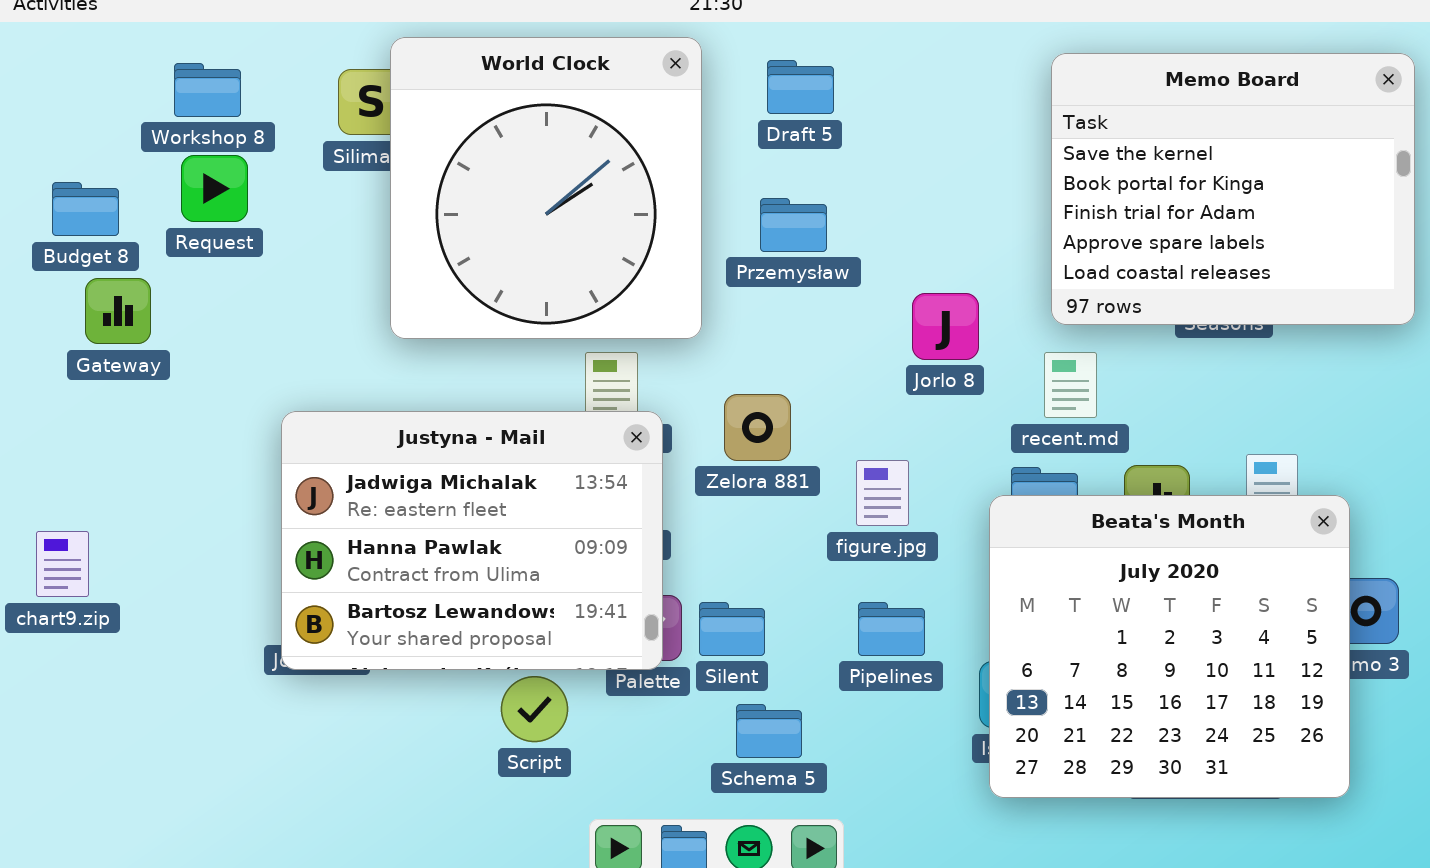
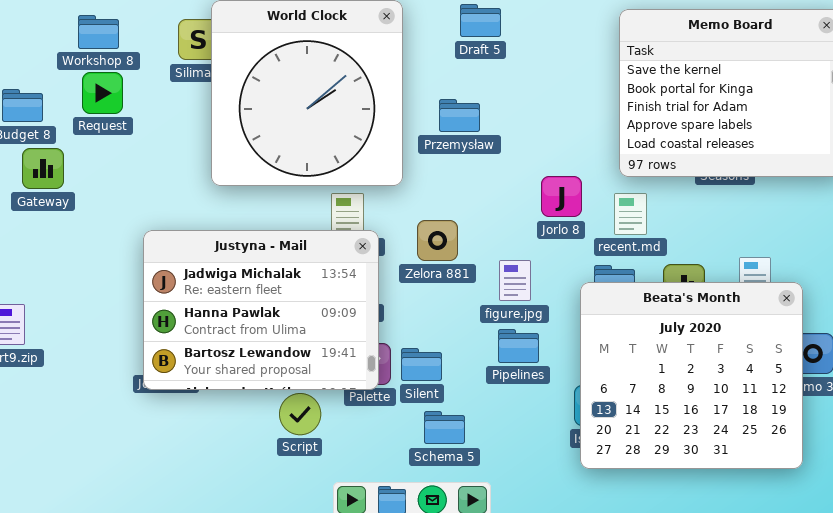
Draft 5: [767,60,834,114] -> [460,4,501,37], moved
Jorlo 8: [912,293,979,360] -> [541,176,582,217], moved
Pipelines: [858,602,925,656] -> [498,329,539,363], moved

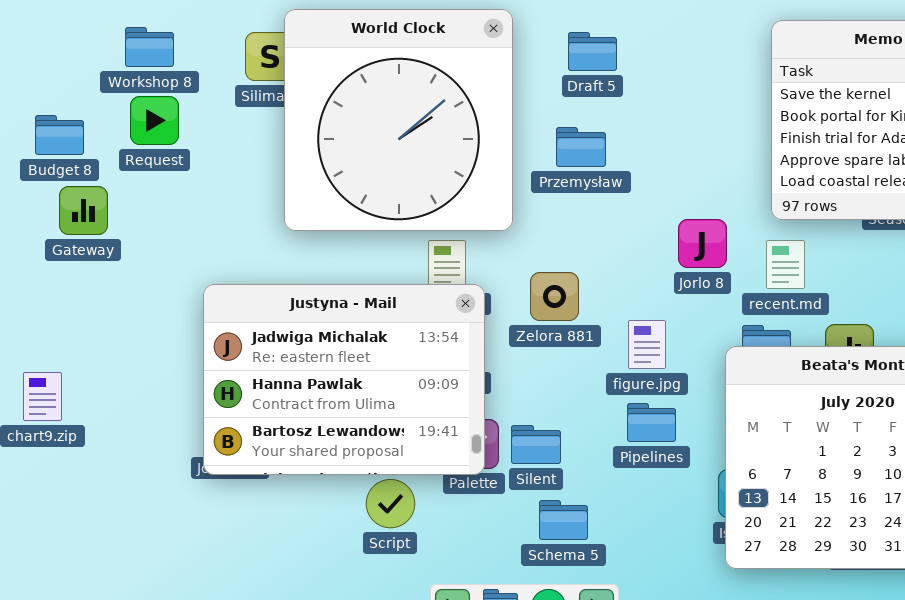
Draft 5: [460,4,501,37] -> [568,32,617,71], moved

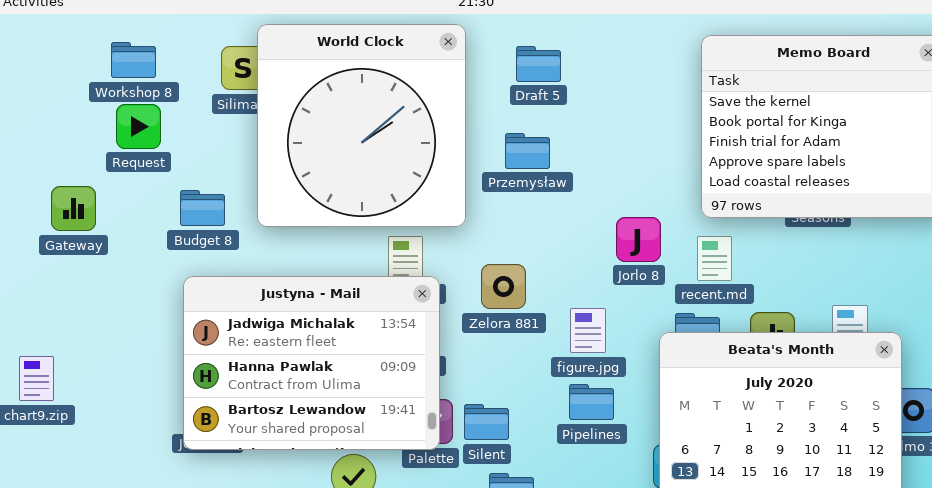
Budget 8: [35,115,84,155] -> [180,190,225,226], moved

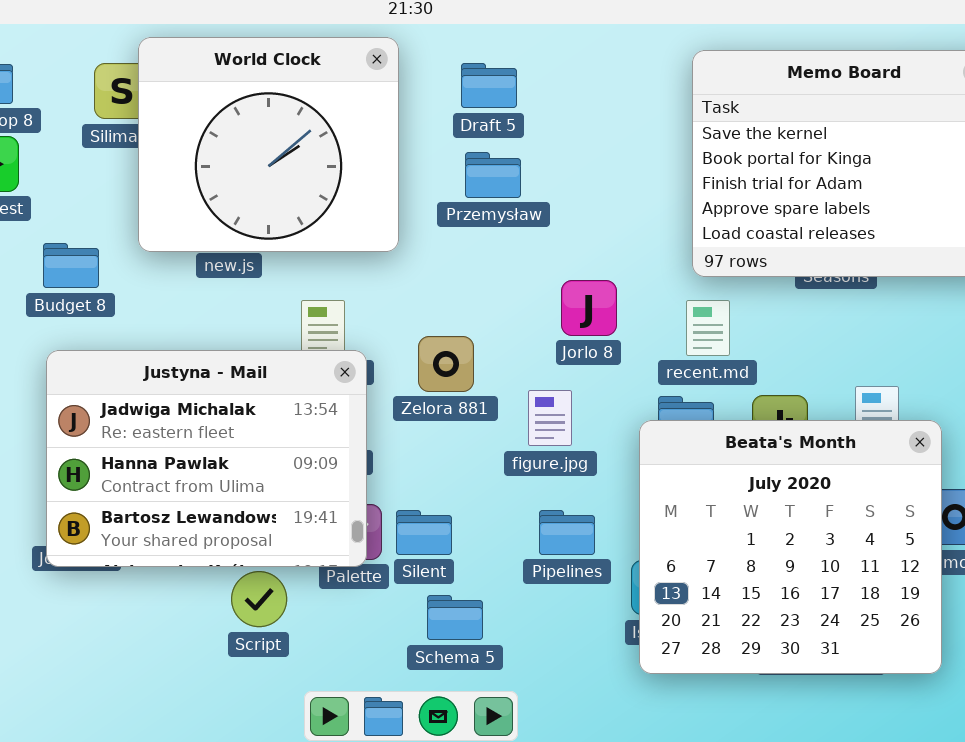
World Clock: [257,24,466,227] -> [138,37,399,252], resized
Przemysław: [505,133,550,169] -> [465,152,521,198], moved
Jorlo 8: [616,217,661,262] -> [561,280,617,336], moved
Pipelines: [569,384,614,420] -> [539,510,595,555], moved

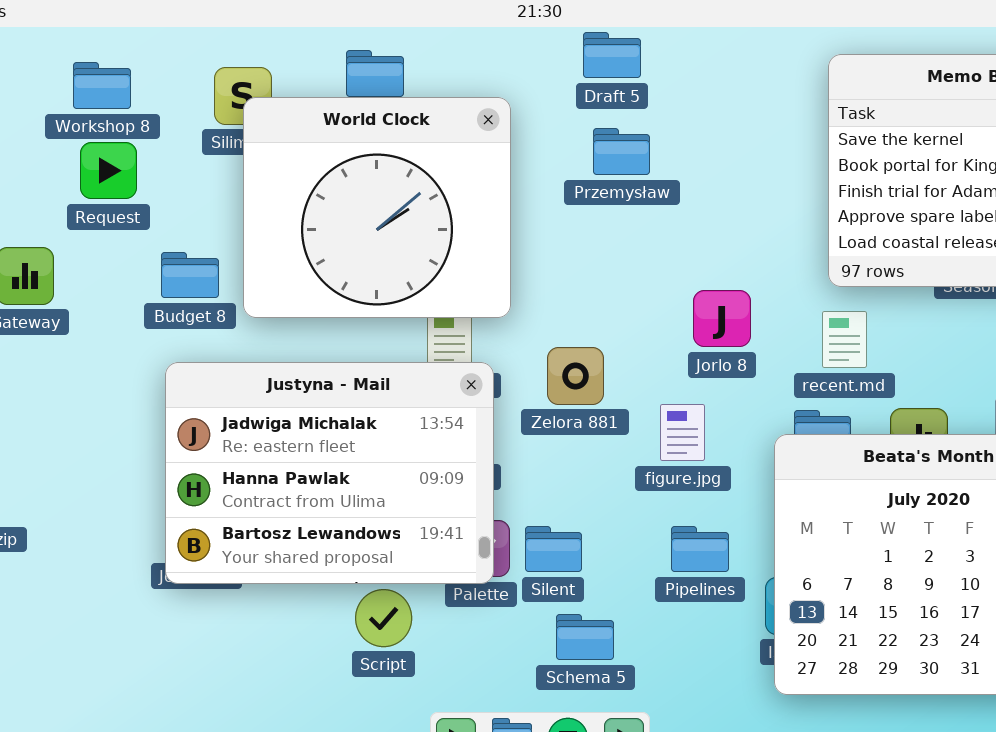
World Clock: [138,37,399,252] -> [243,97,511,318], moved
Draft 5: [461,63,517,108] -> [583,32,641,78], moved
Przemysław: [465,152,521,198] -> [593,128,650,175], moved

